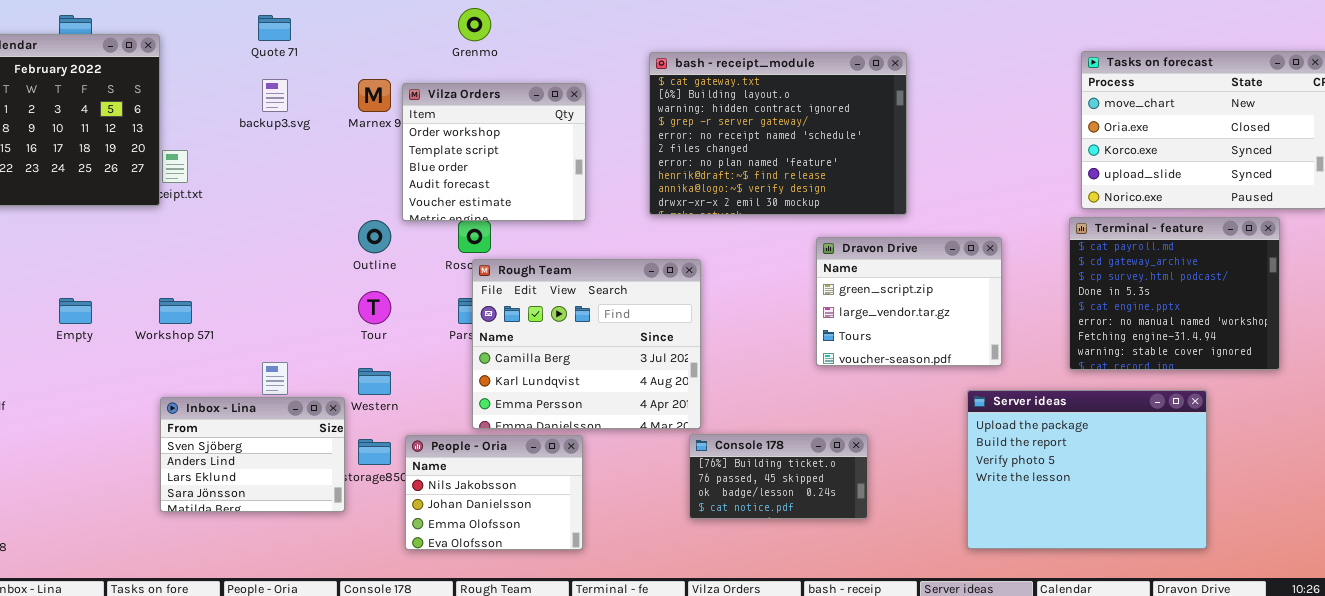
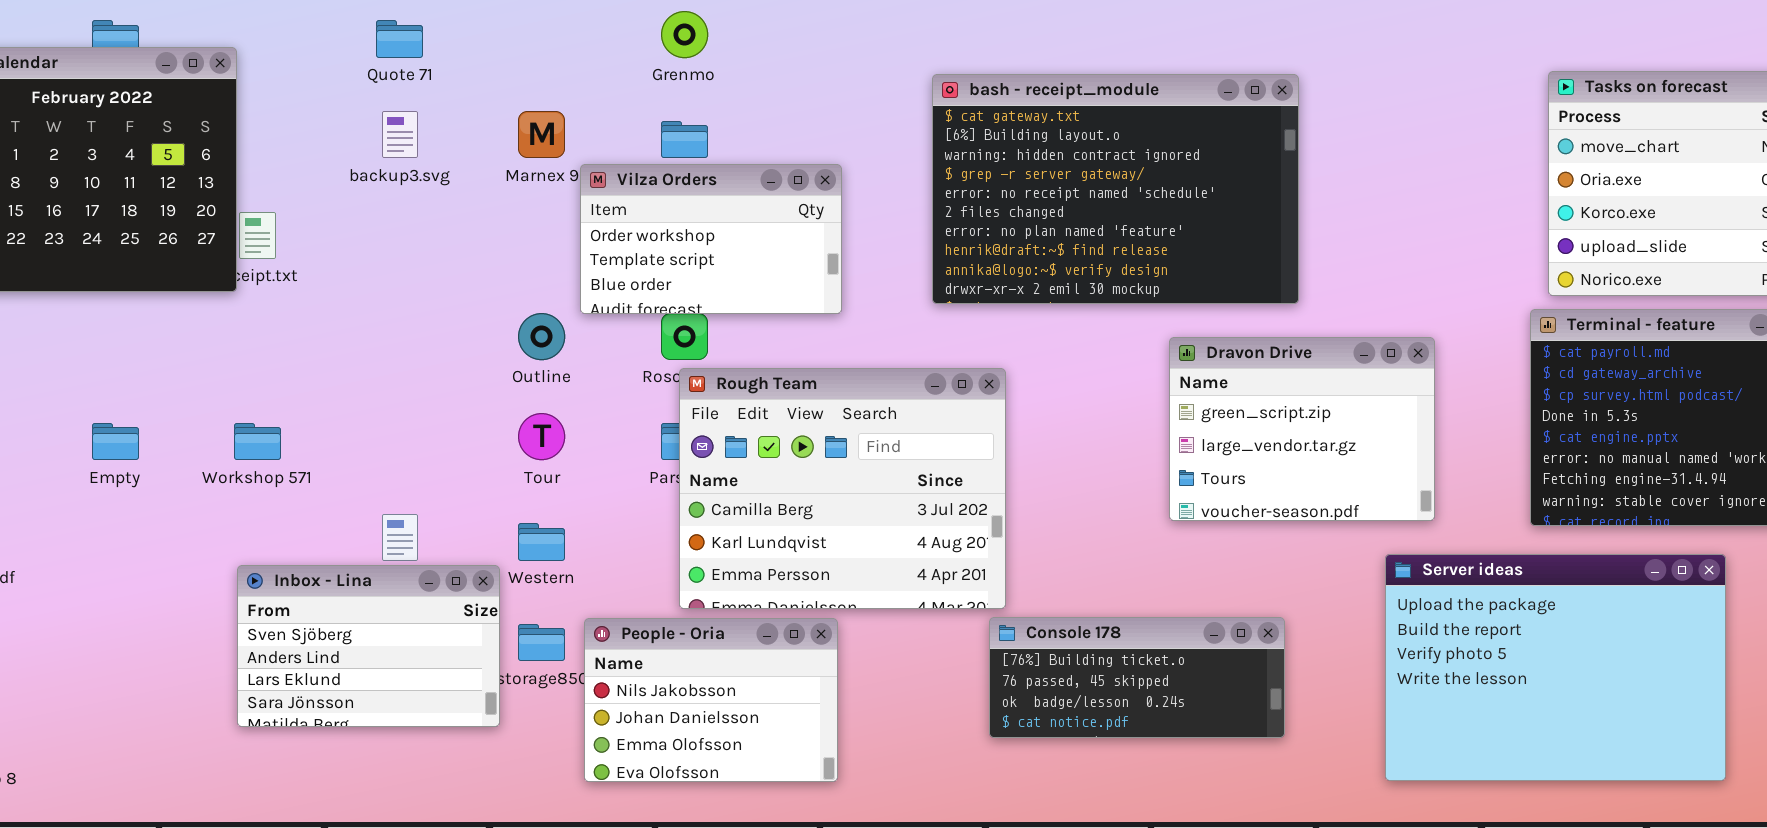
Vilza Orders: [402,83,586,221] -> [580,164,842,314], resized
Console 178: [689,434,868,519] -> [989,617,1285,738], resized

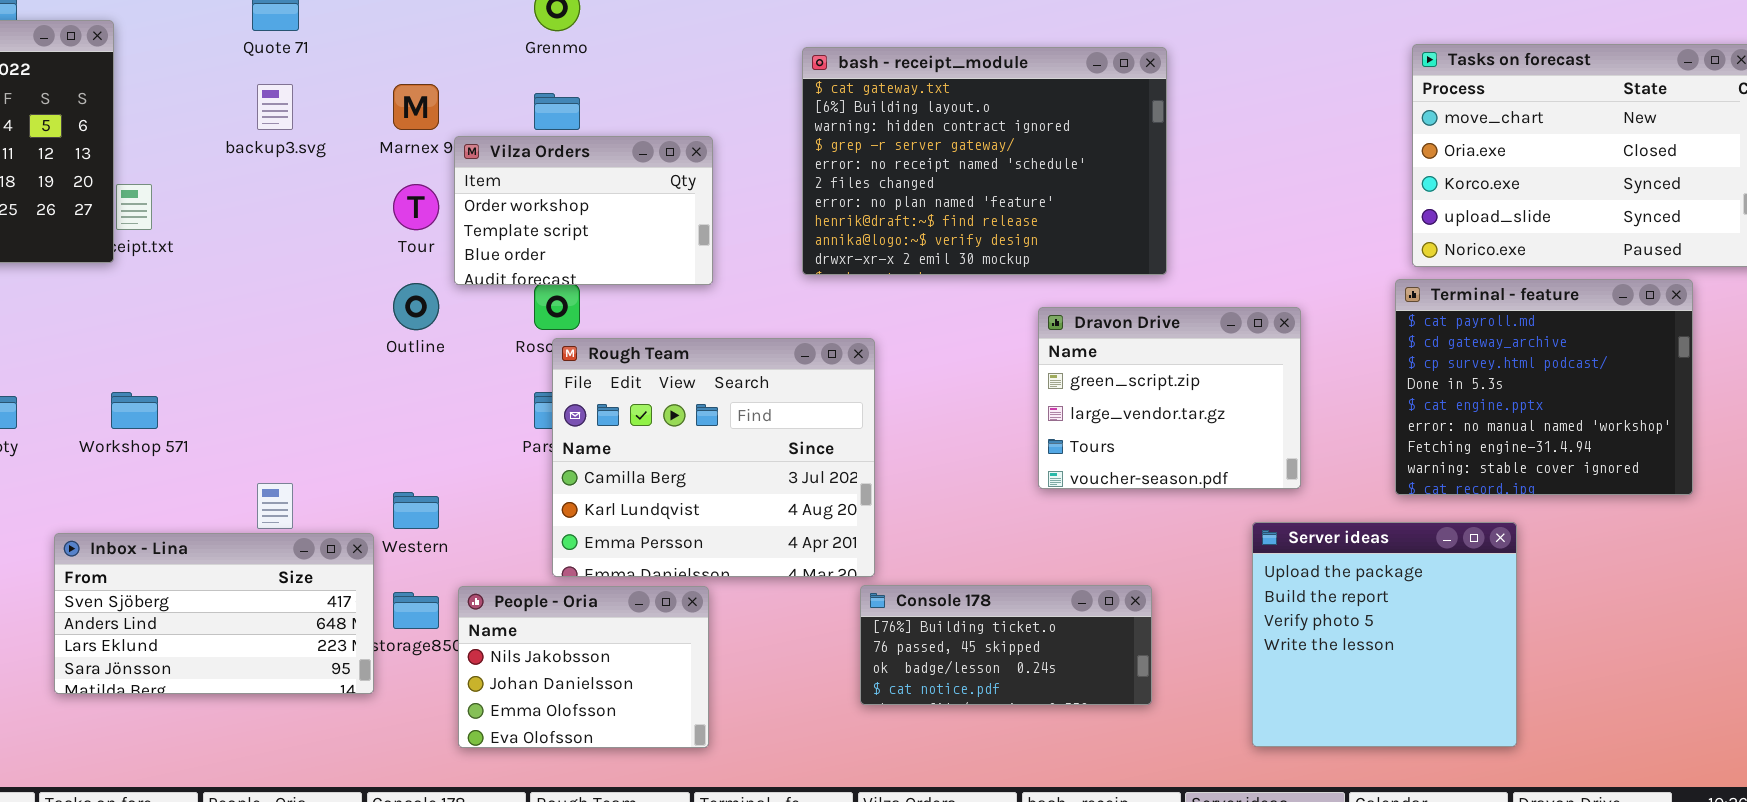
Tour: [518,413,565,460] -> [393,184,439,230], moved
Server ideas: [1385,554,1726,781] -> [1252,522,1517,747], resized
Inbox - Lina: [237,565,500,727] -> [54,533,374,694], resized

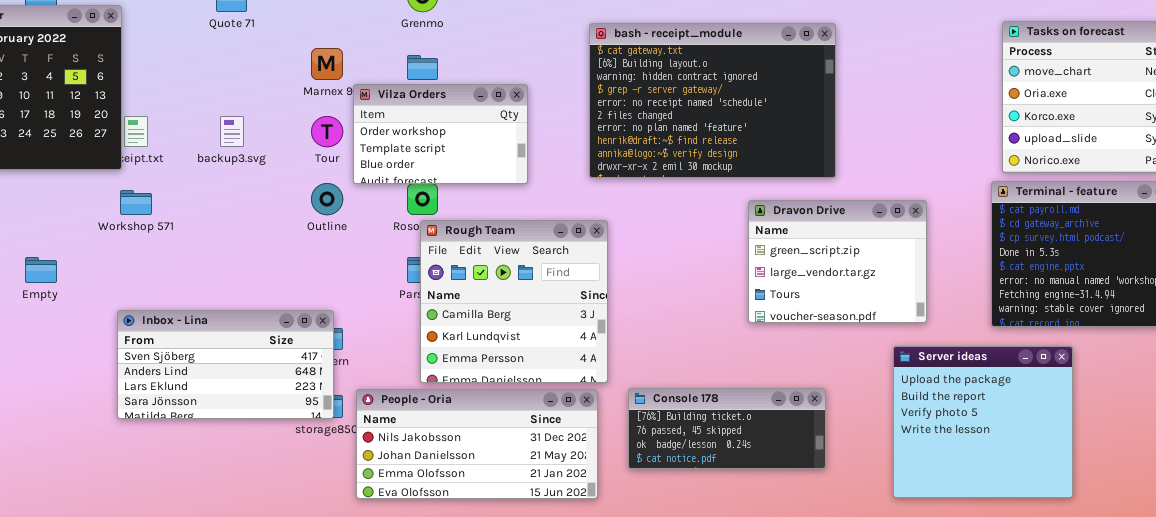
backup3.svg: [257,84,293,130] -> [220,116,244,147], moved
Rough Team: [552,338,875,577] -> [420,220,608,383], resized
Workshop 571: [111,392,158,429] -> [120,190,152,215], moved
Inbox - Lina: [54,533,374,694] -> [117,310,334,419], moved
People - Oria: [458,586,709,748] -> [356,389,598,499], resized

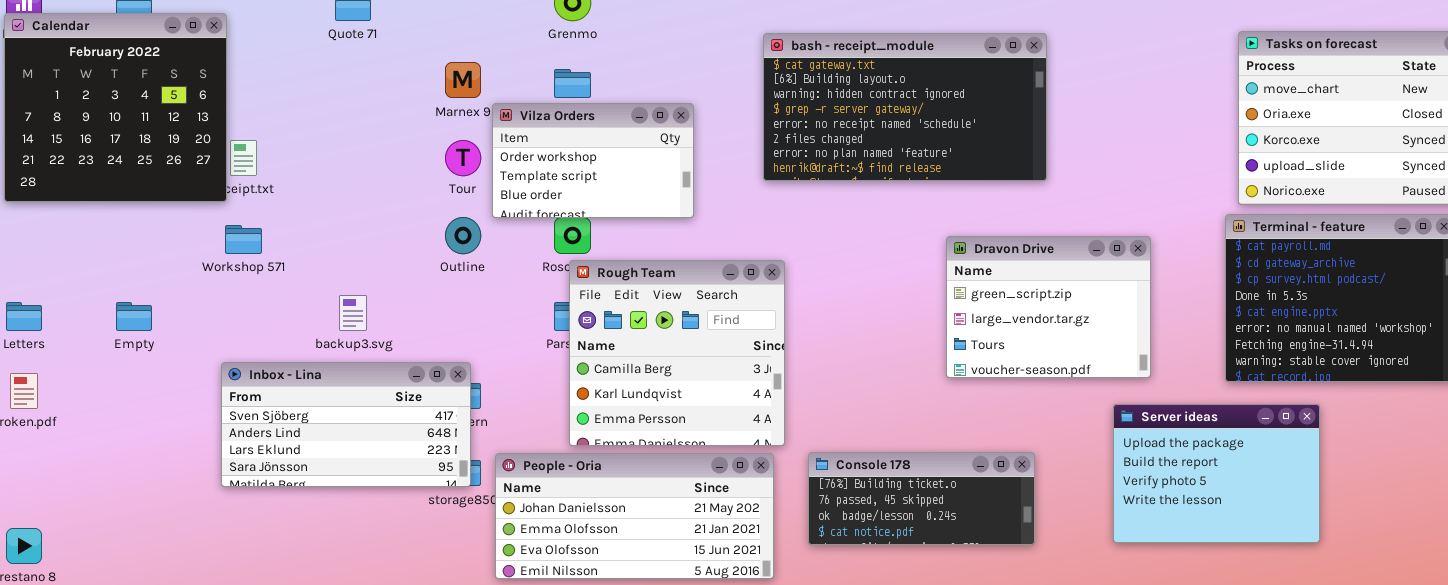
bash - receipt_module: [589,23,836,178] -> [763,33,1047,181], resized
backup3.svg: [220,116,244,147] -> [339,295,367,331], moved
Server ideas: [893,346,1073,498] -> [1113,404,1320,543], resized
People - Oria: [356,389,598,499] -> [495,453,774,579], scrolled down 1 row

